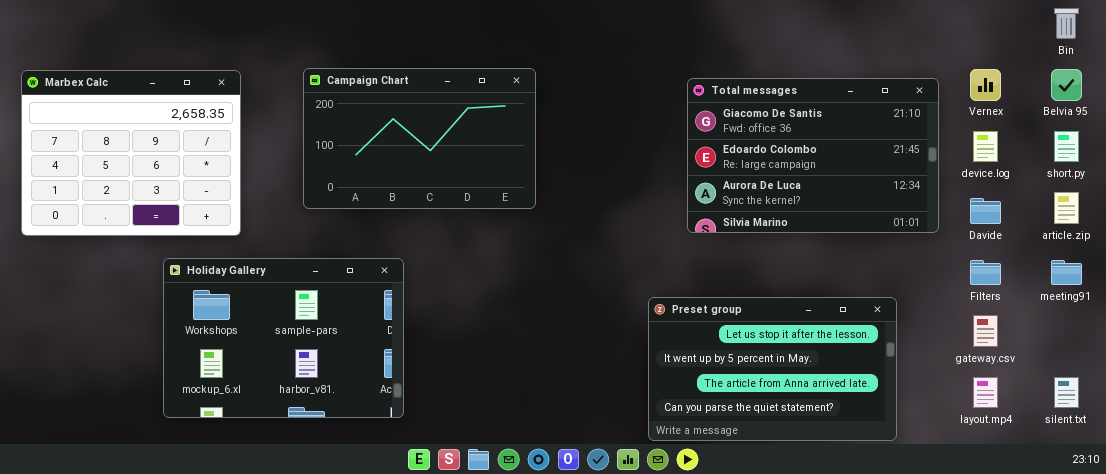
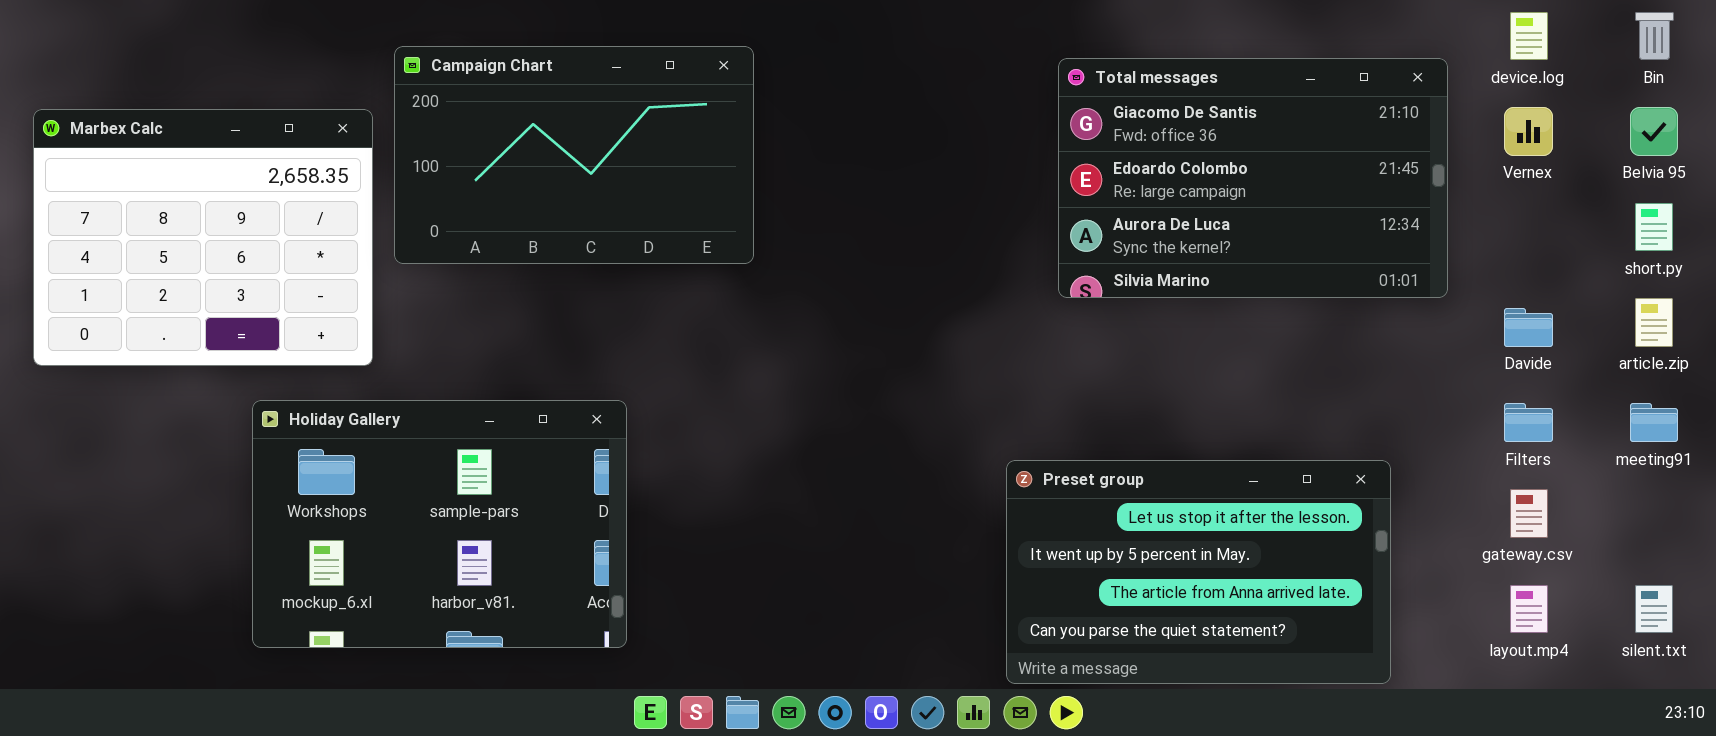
Campaign Chart: [303,68,536,209] -> [394,46,754,264], moved
Total messages: [687,78,939,233] -> [1058,58,1448,298], moved
device.log: [973,131,998,162] -> [1510,12,1548,60], moved

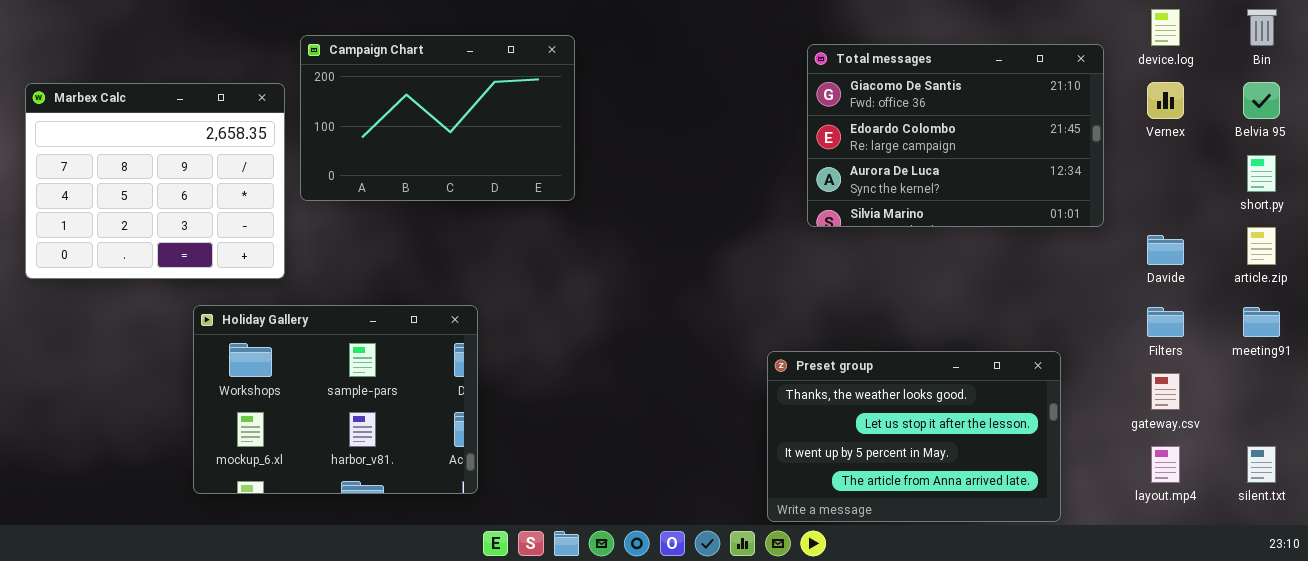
Preset group: [1006,460,1391,684] -> [767,351,1061,522], scrolled up 1 row

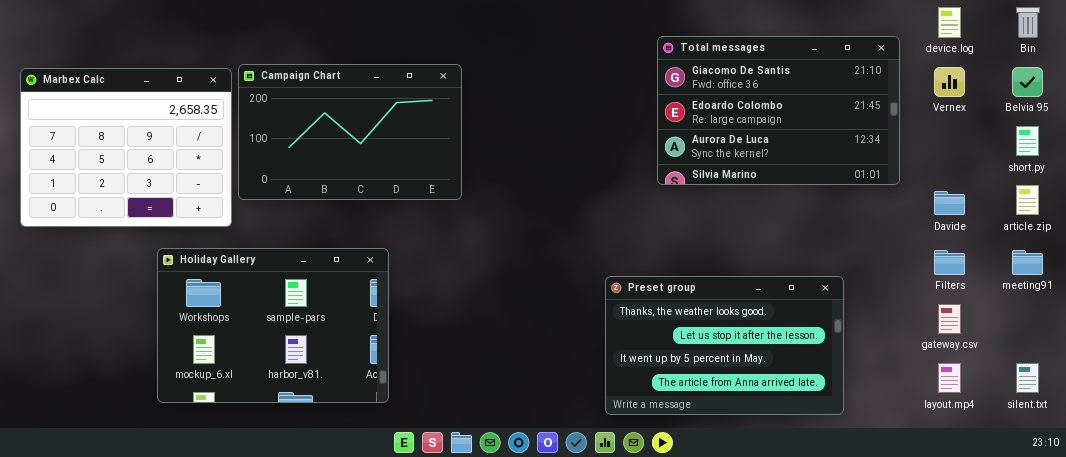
Campaign Chart: [300,35,575,201] -> [238,64,462,200], moved
Preset group: [767,351,1061,522] -> [605,276,844,415], moved

